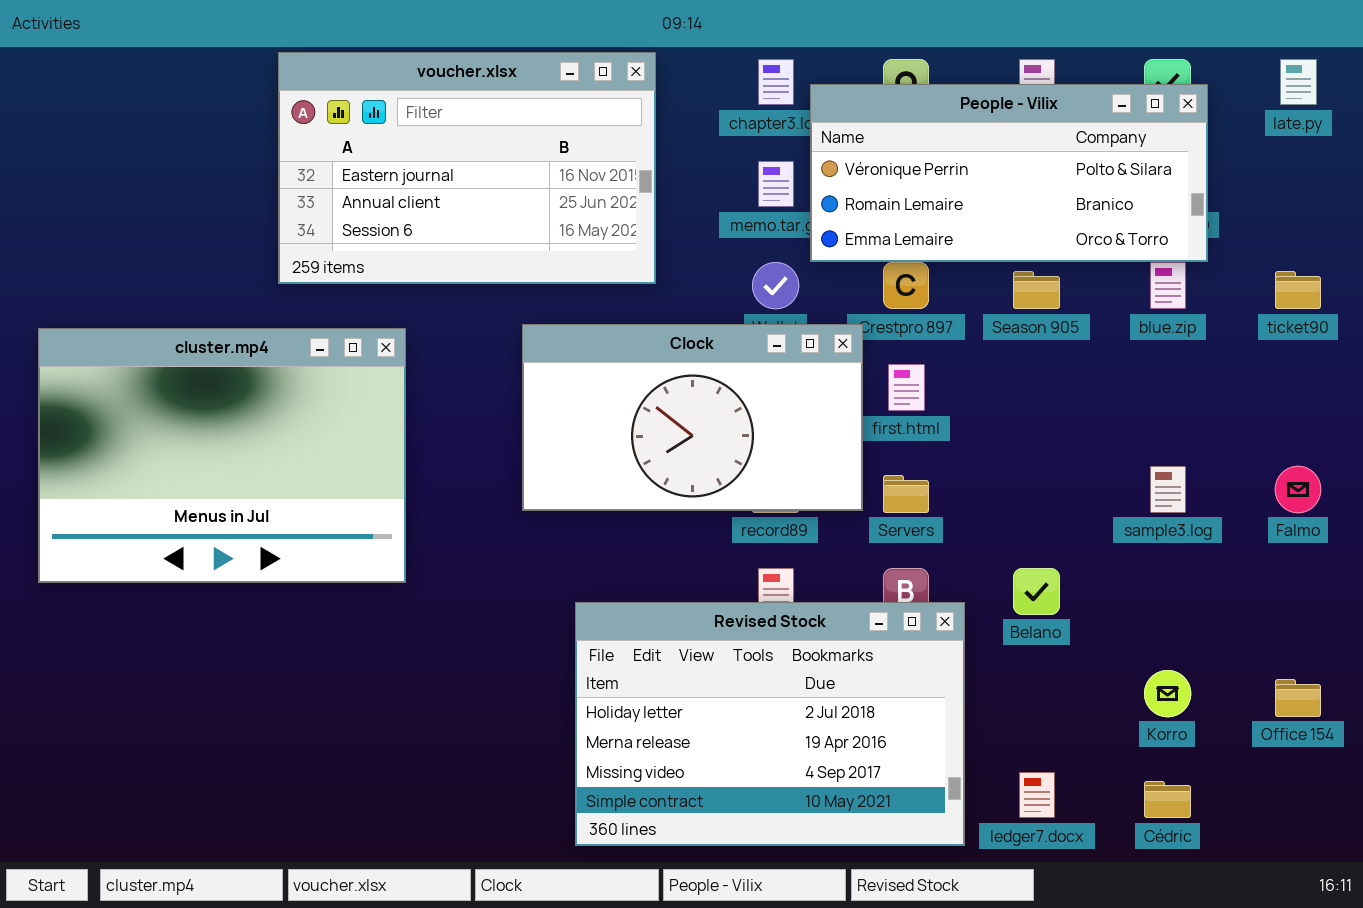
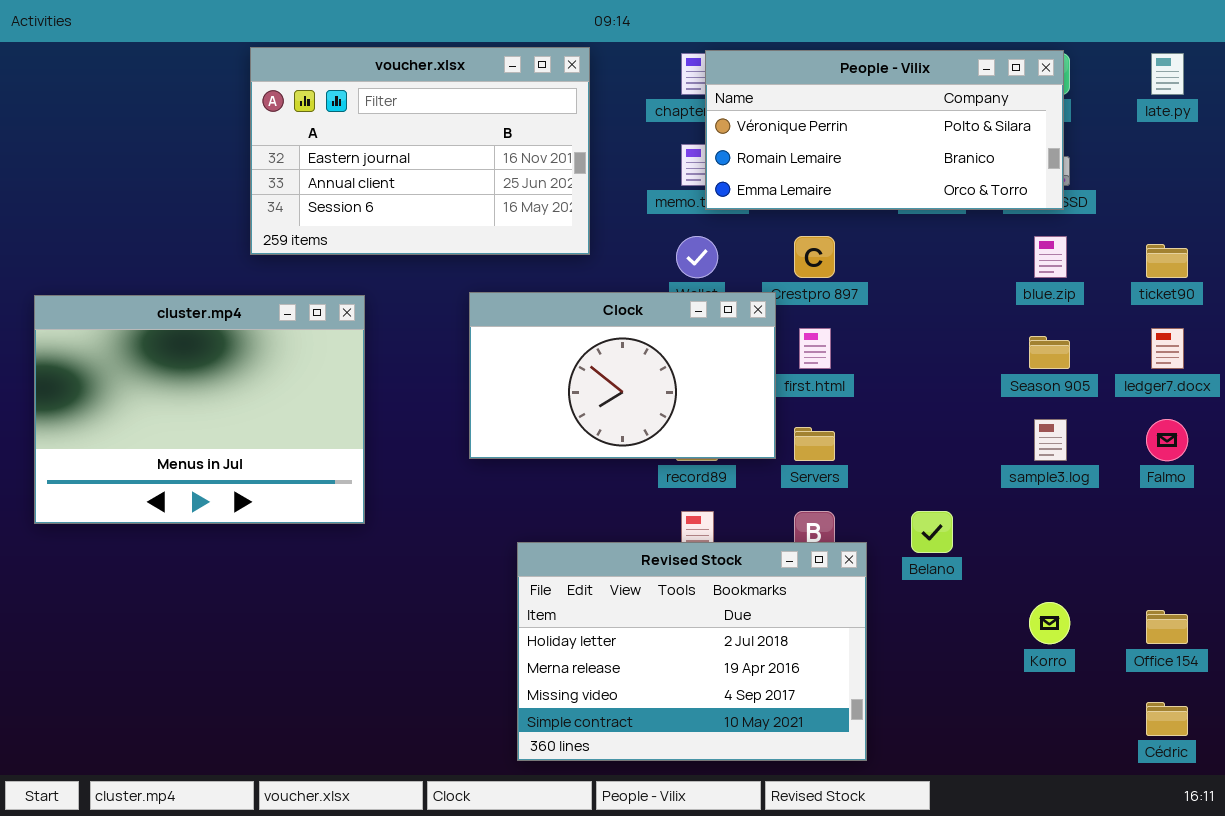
People - Vilix: [810,84,1208,262] -> [705,50,1064,210], moved
Season 905: [1013,271,1060,309] -> [1029,336,1070,369], moved
ledger7.docx: [1019,772,1055,818] -> [1151,328,1184,369], moved
Cédric: [1144,781,1191,818] -> [1146,702,1188,736], moved

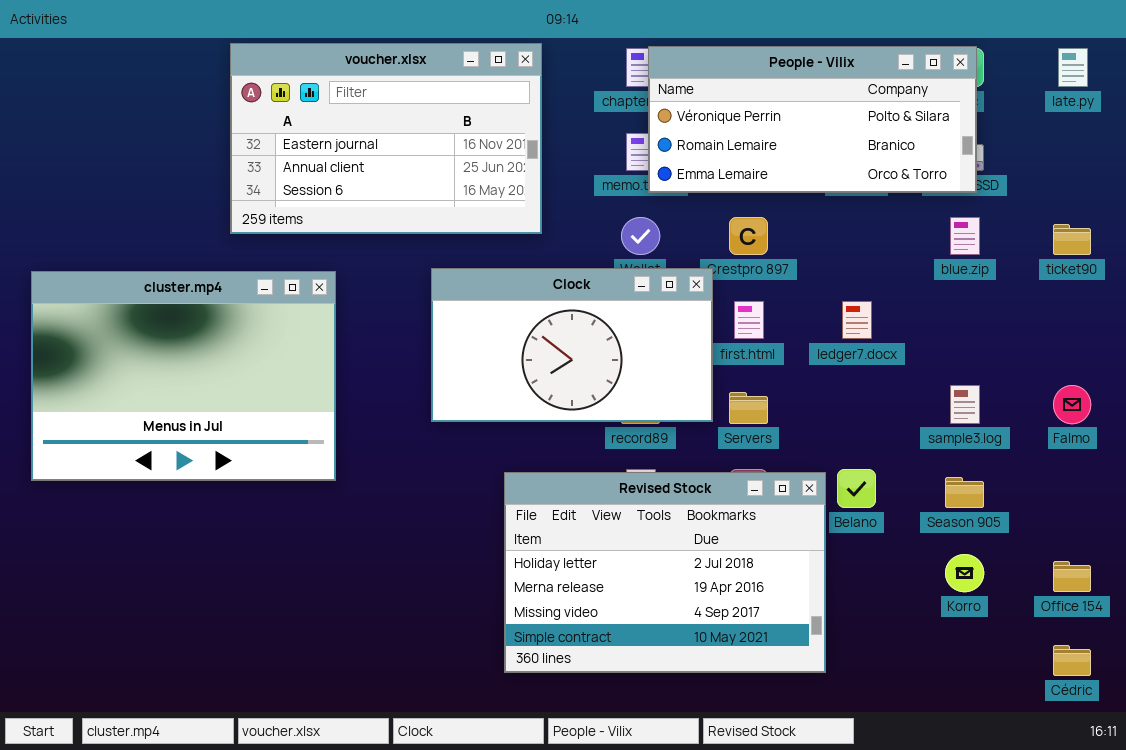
ledger7.docx: [1151,328,1184,369] -> [842,301,872,339], moved
Season 905: [1029,336,1070,369] -> [945,477,984,508], moved
Revised Stock: [517,542,867,761] -> [504,472,826,673], moved

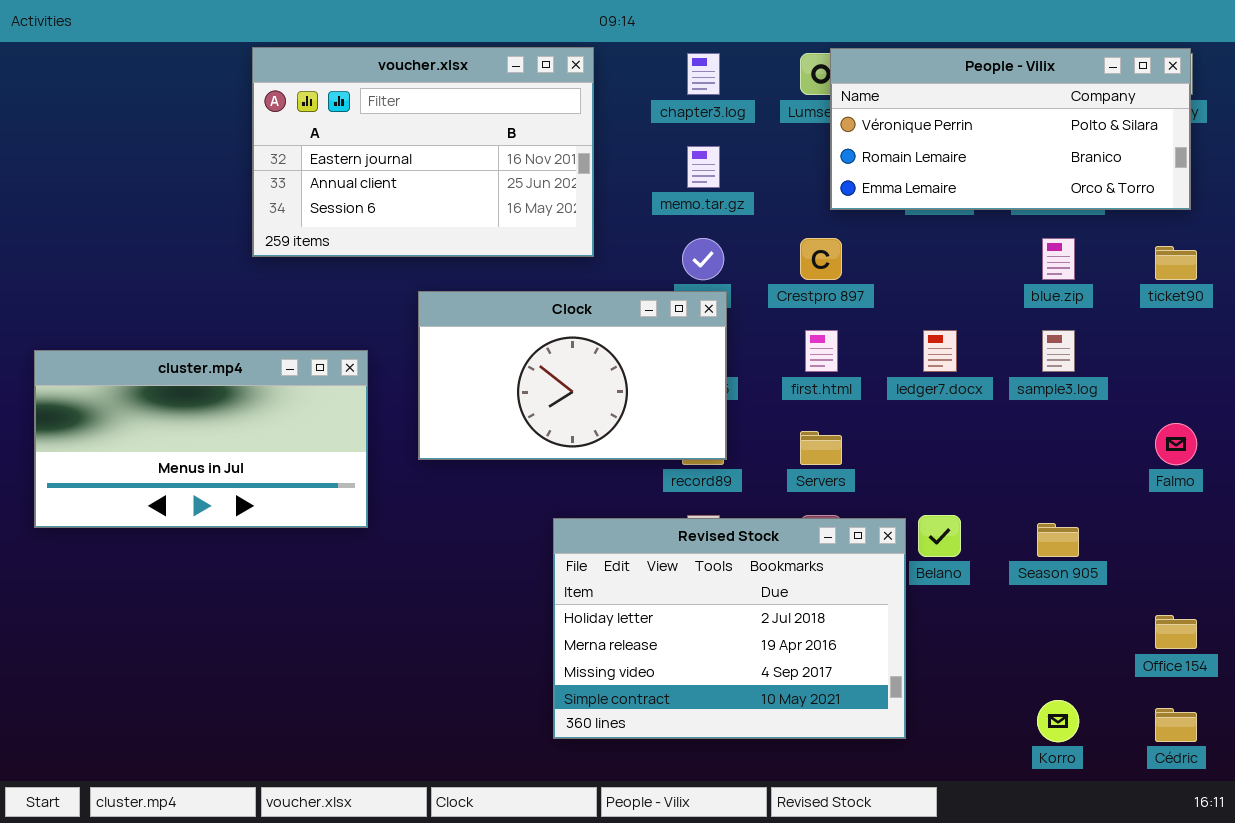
People - Vilix: [648,46,977,193] -> [830,48,1191,210], moved
Clock: [431,268,713,422] -> [418,291,727,460], moved
cluster.mp4: [31,271,336,481] -> [34,350,368,528], resized
sample3.log: [950,385,980,424] -> [1042,330,1075,372], moved
Korro: [945,554,984,592] -> [1037,700,1079,742], moved

